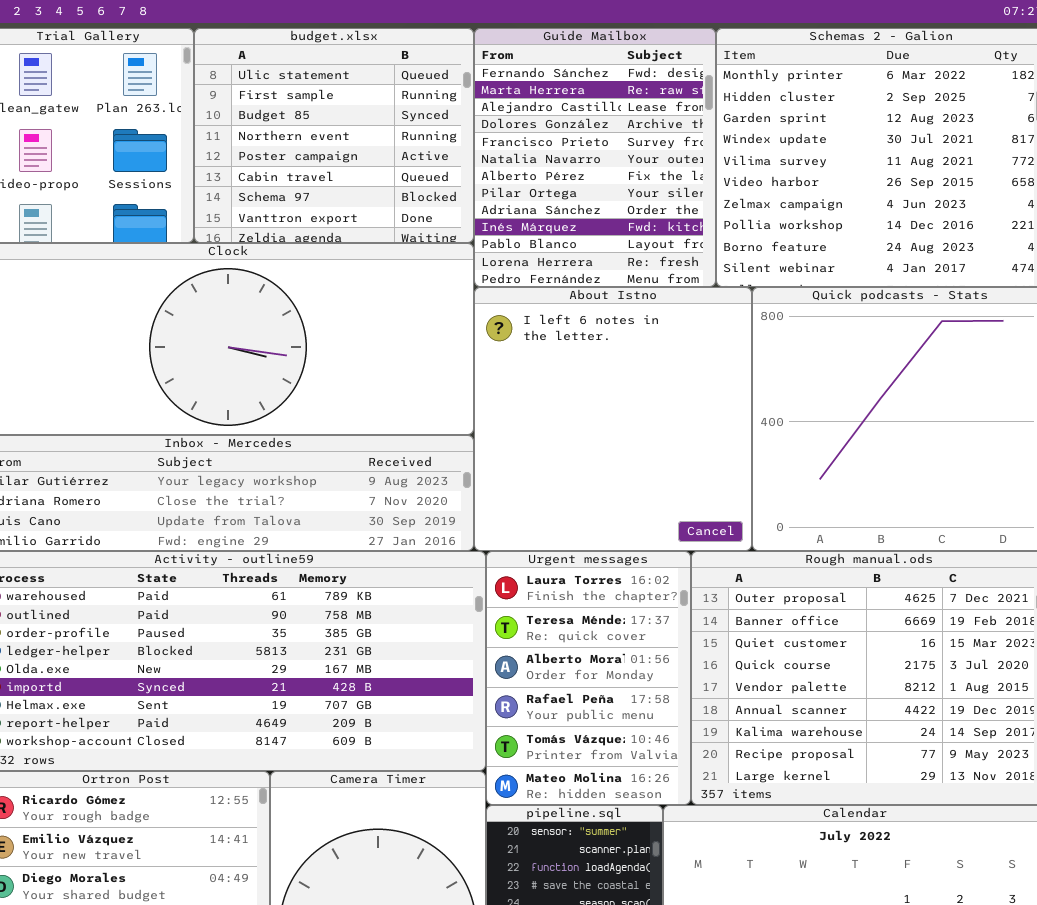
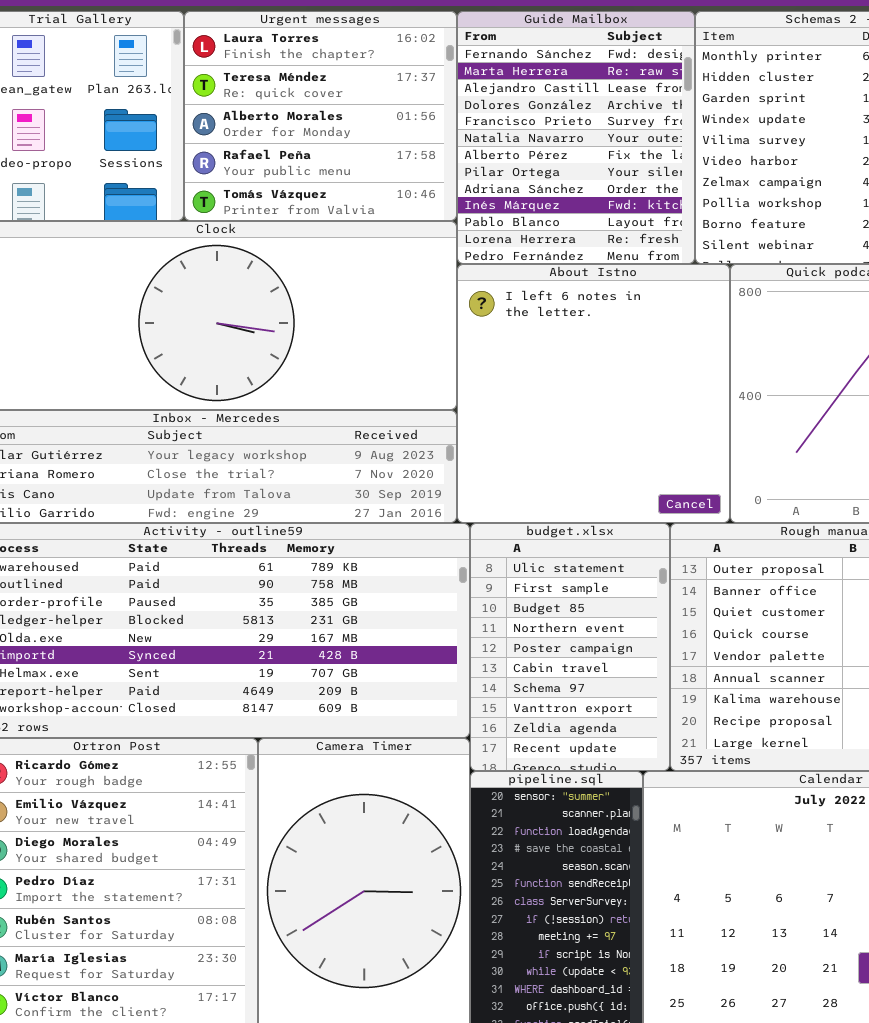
budget.xlsx: [194,28,474,243] -> [470,523,670,771], moved, resized
Urgent messages: [486,551,691,805] -> [184,11,457,221], moved, resized

